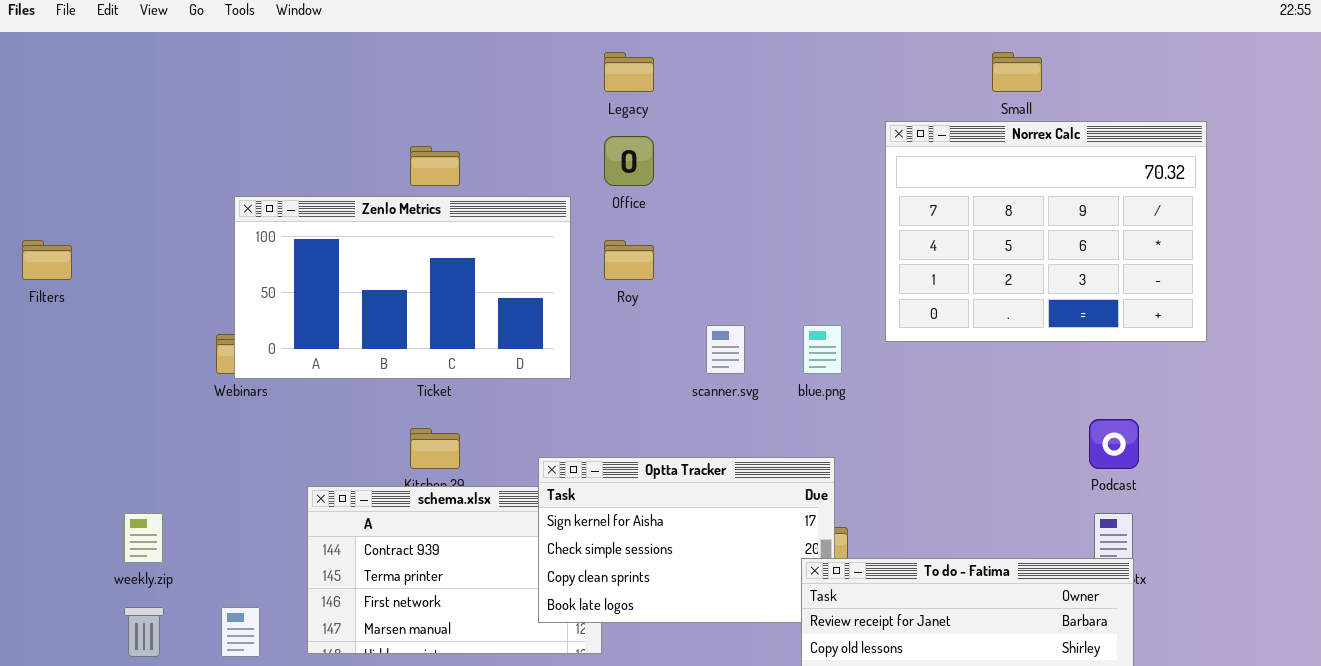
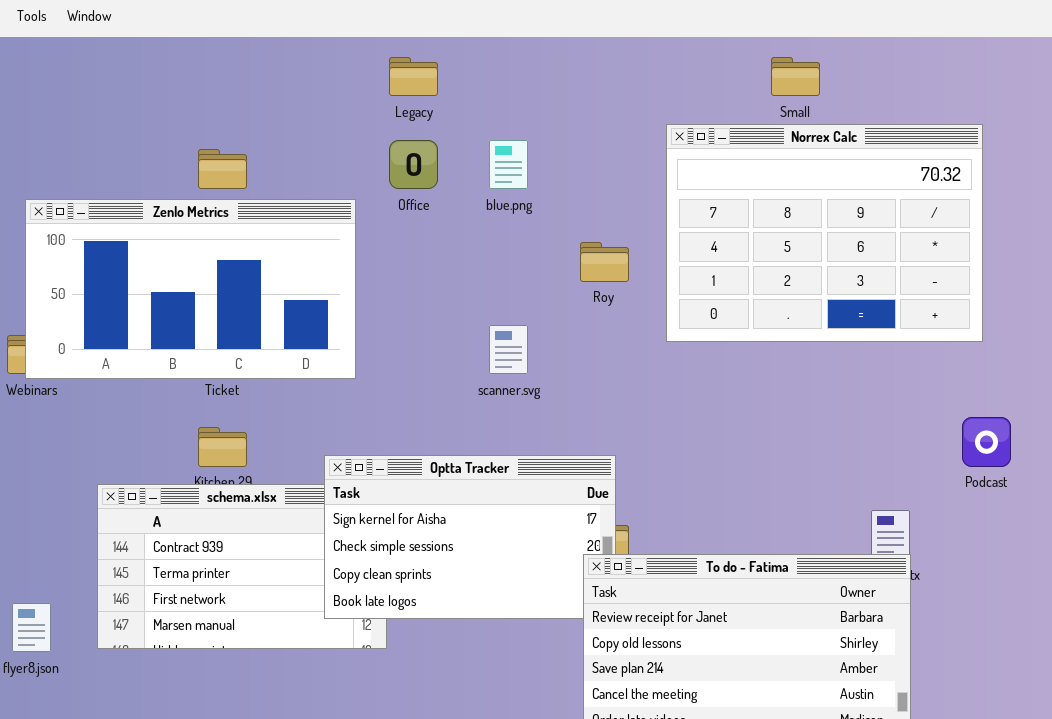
Roy: [604,240,654,280] -> [580,242,629,282], moved
blue.png: [803,325,842,374] -> [489,140,528,189], moved
Podcast: [1089,419,1139,469] -> [962,417,1011,467], moved

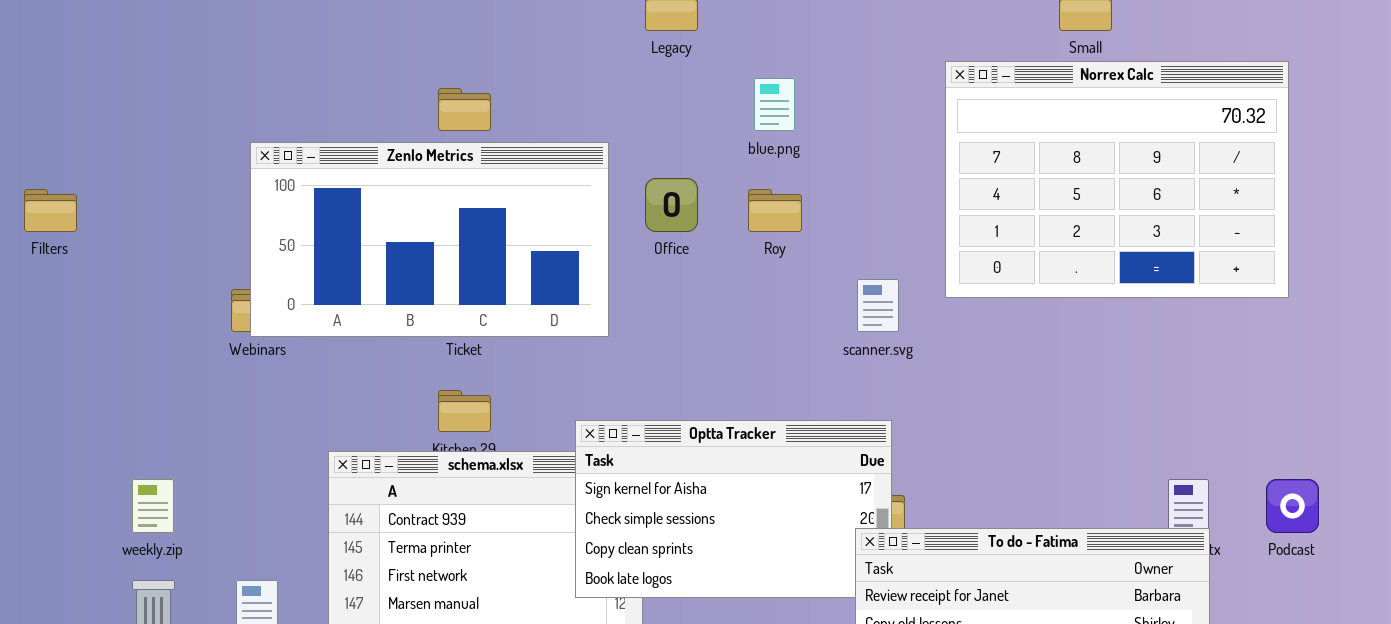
Office: [389,140,438,189] -> [645,178,698,232], moved
Roy: [580,242,629,282] -> [748,189,802,232], moved
scanner.svg: [489,325,528,374] -> [857,279,899,332], moved
Podcast: [962,417,1011,467] -> [1266,479,1319,533], moved

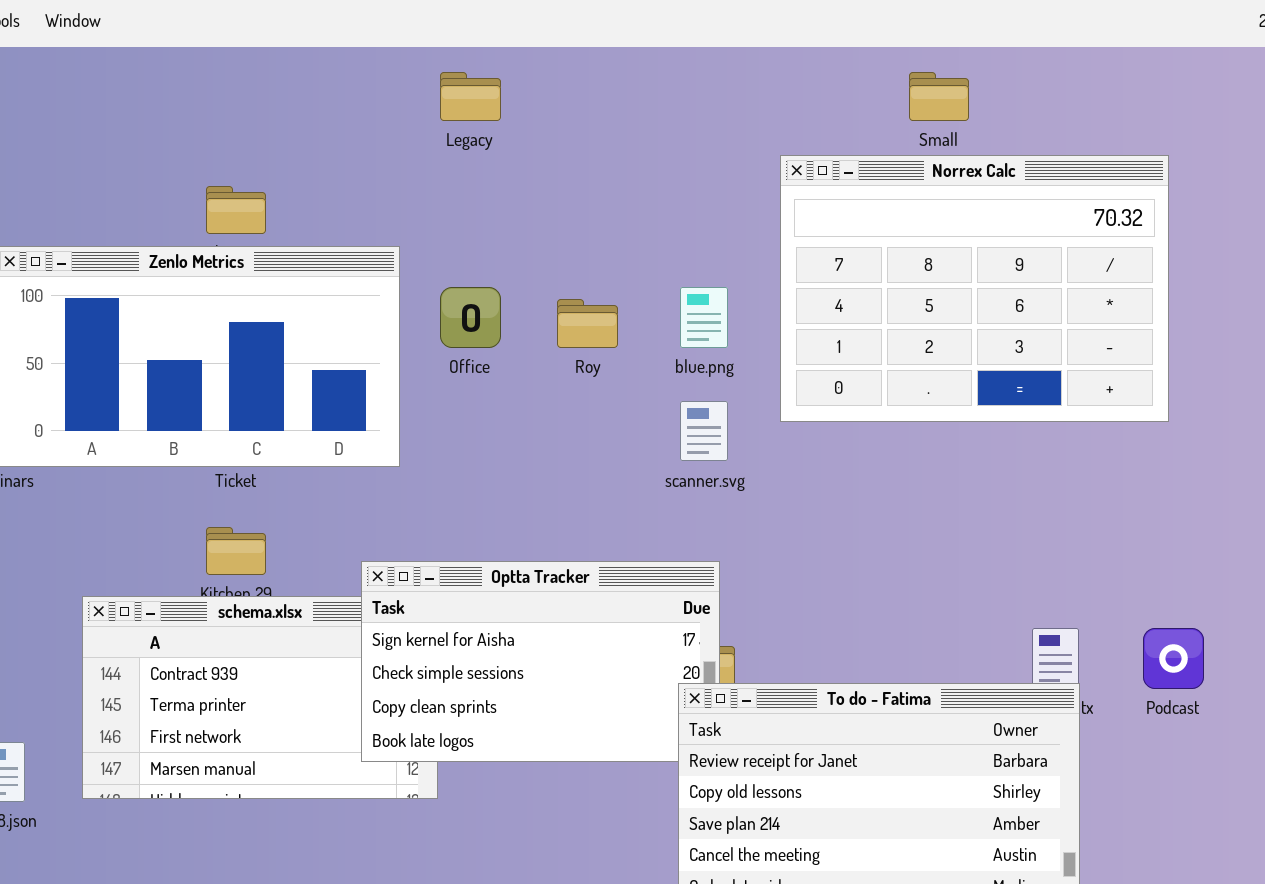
blue.png: [754,78,795,131] -> [680,287,728,348], moved

